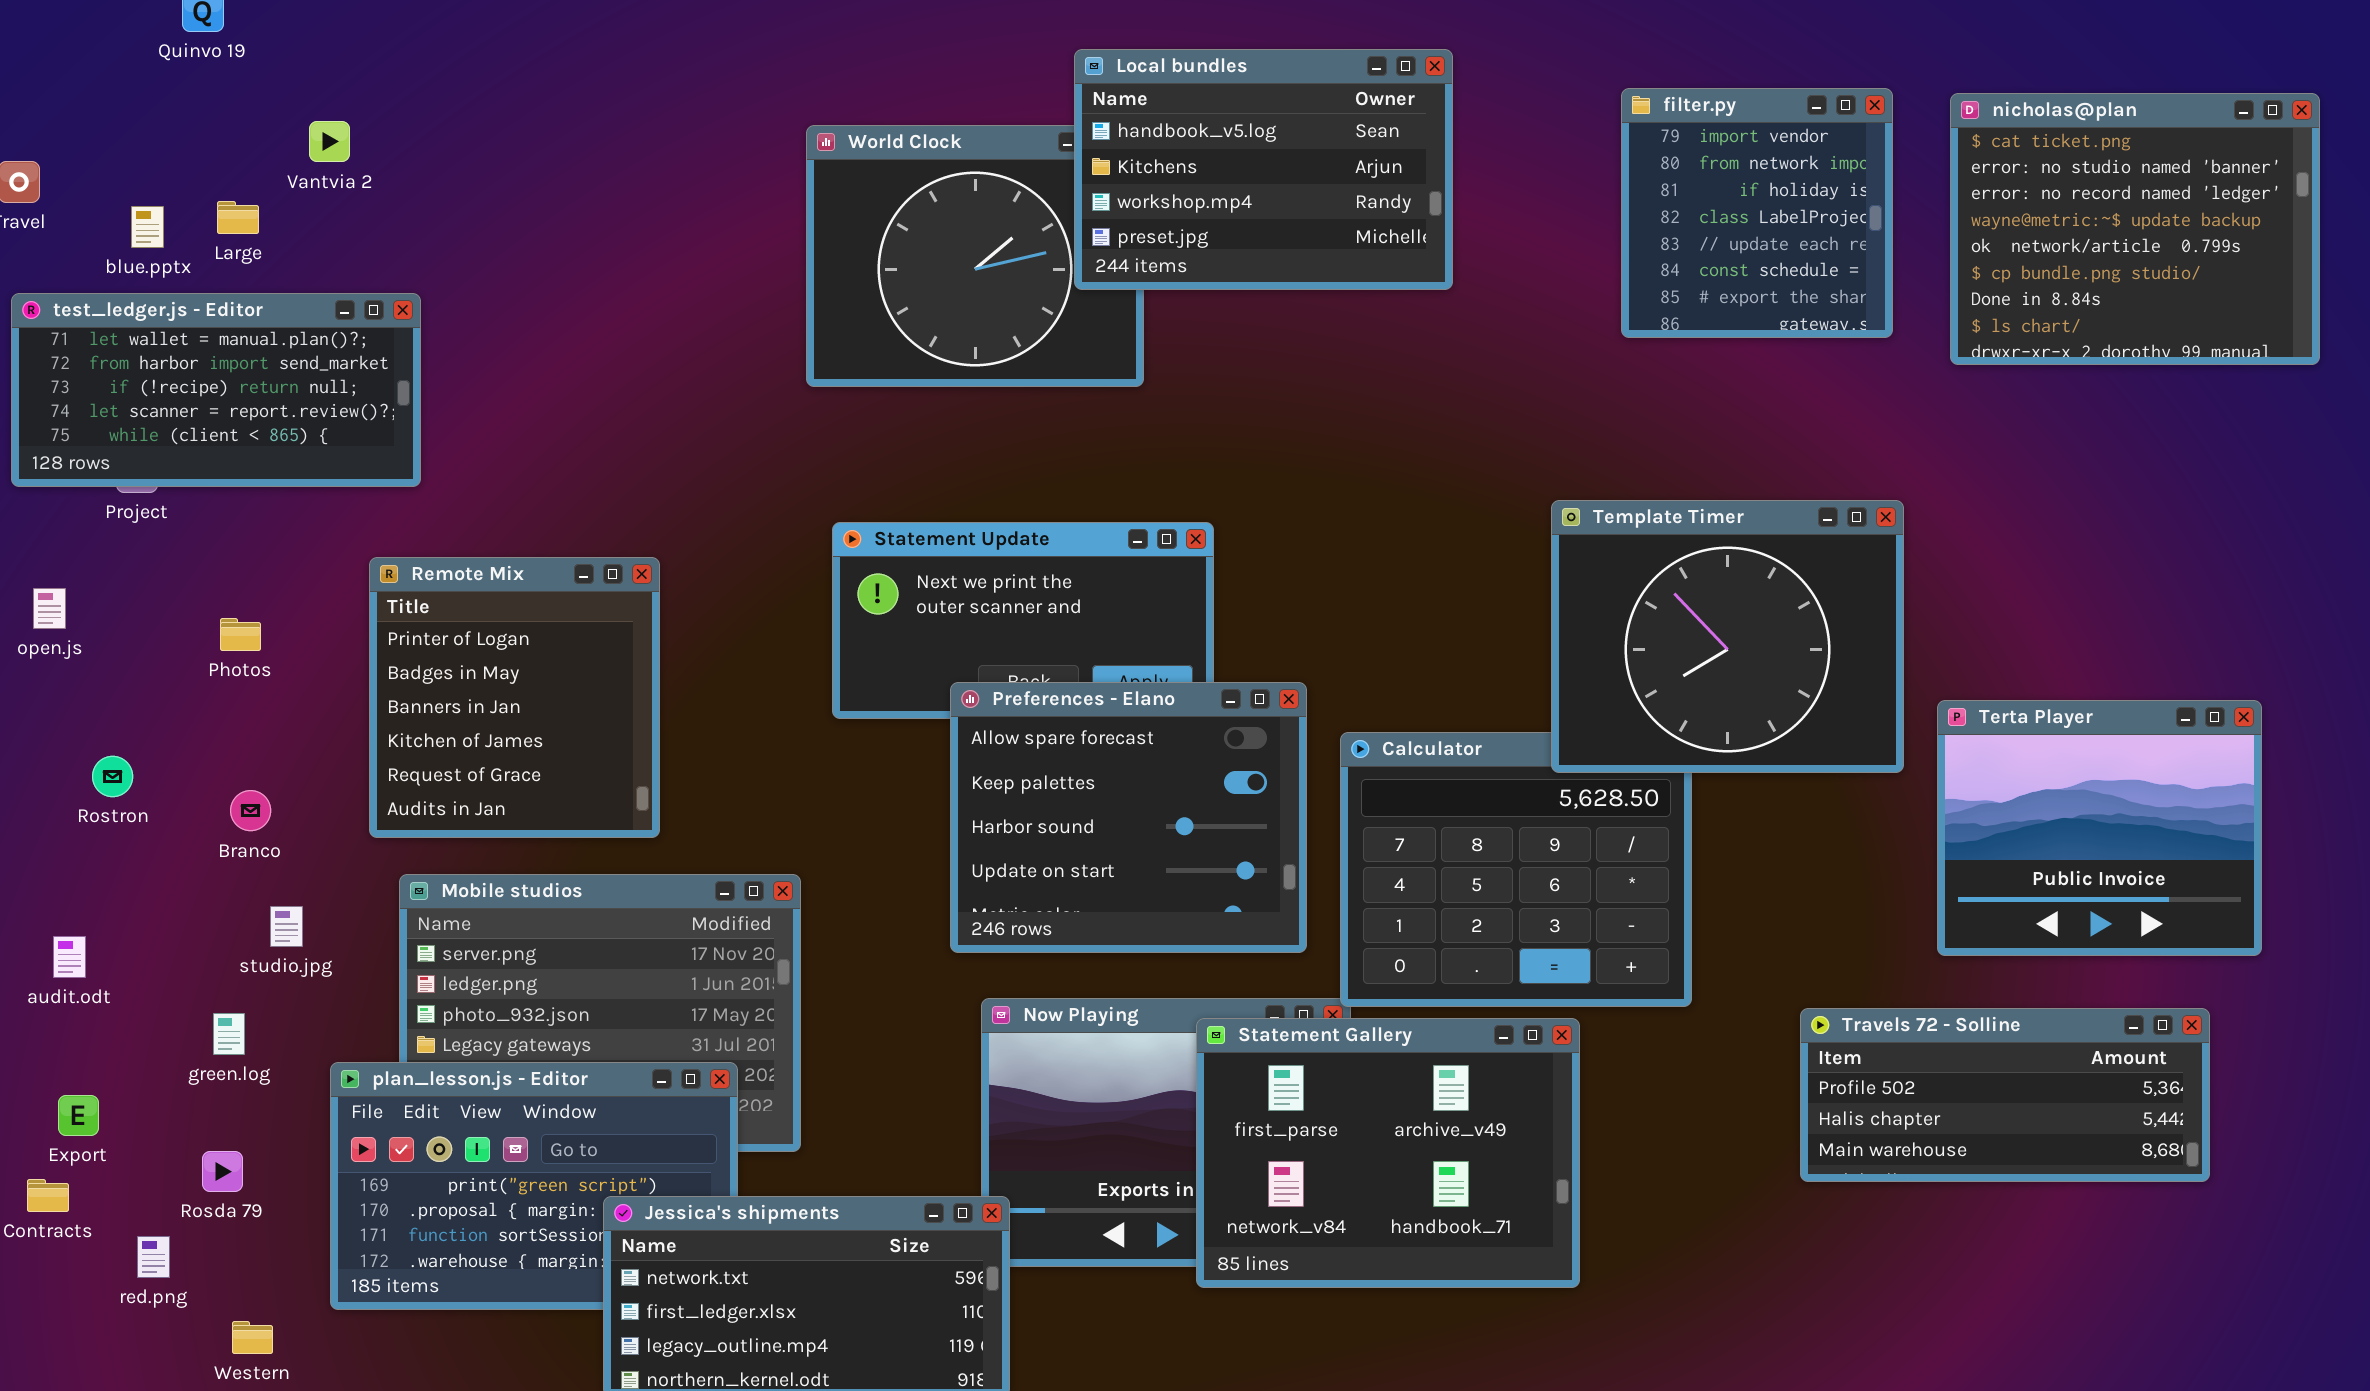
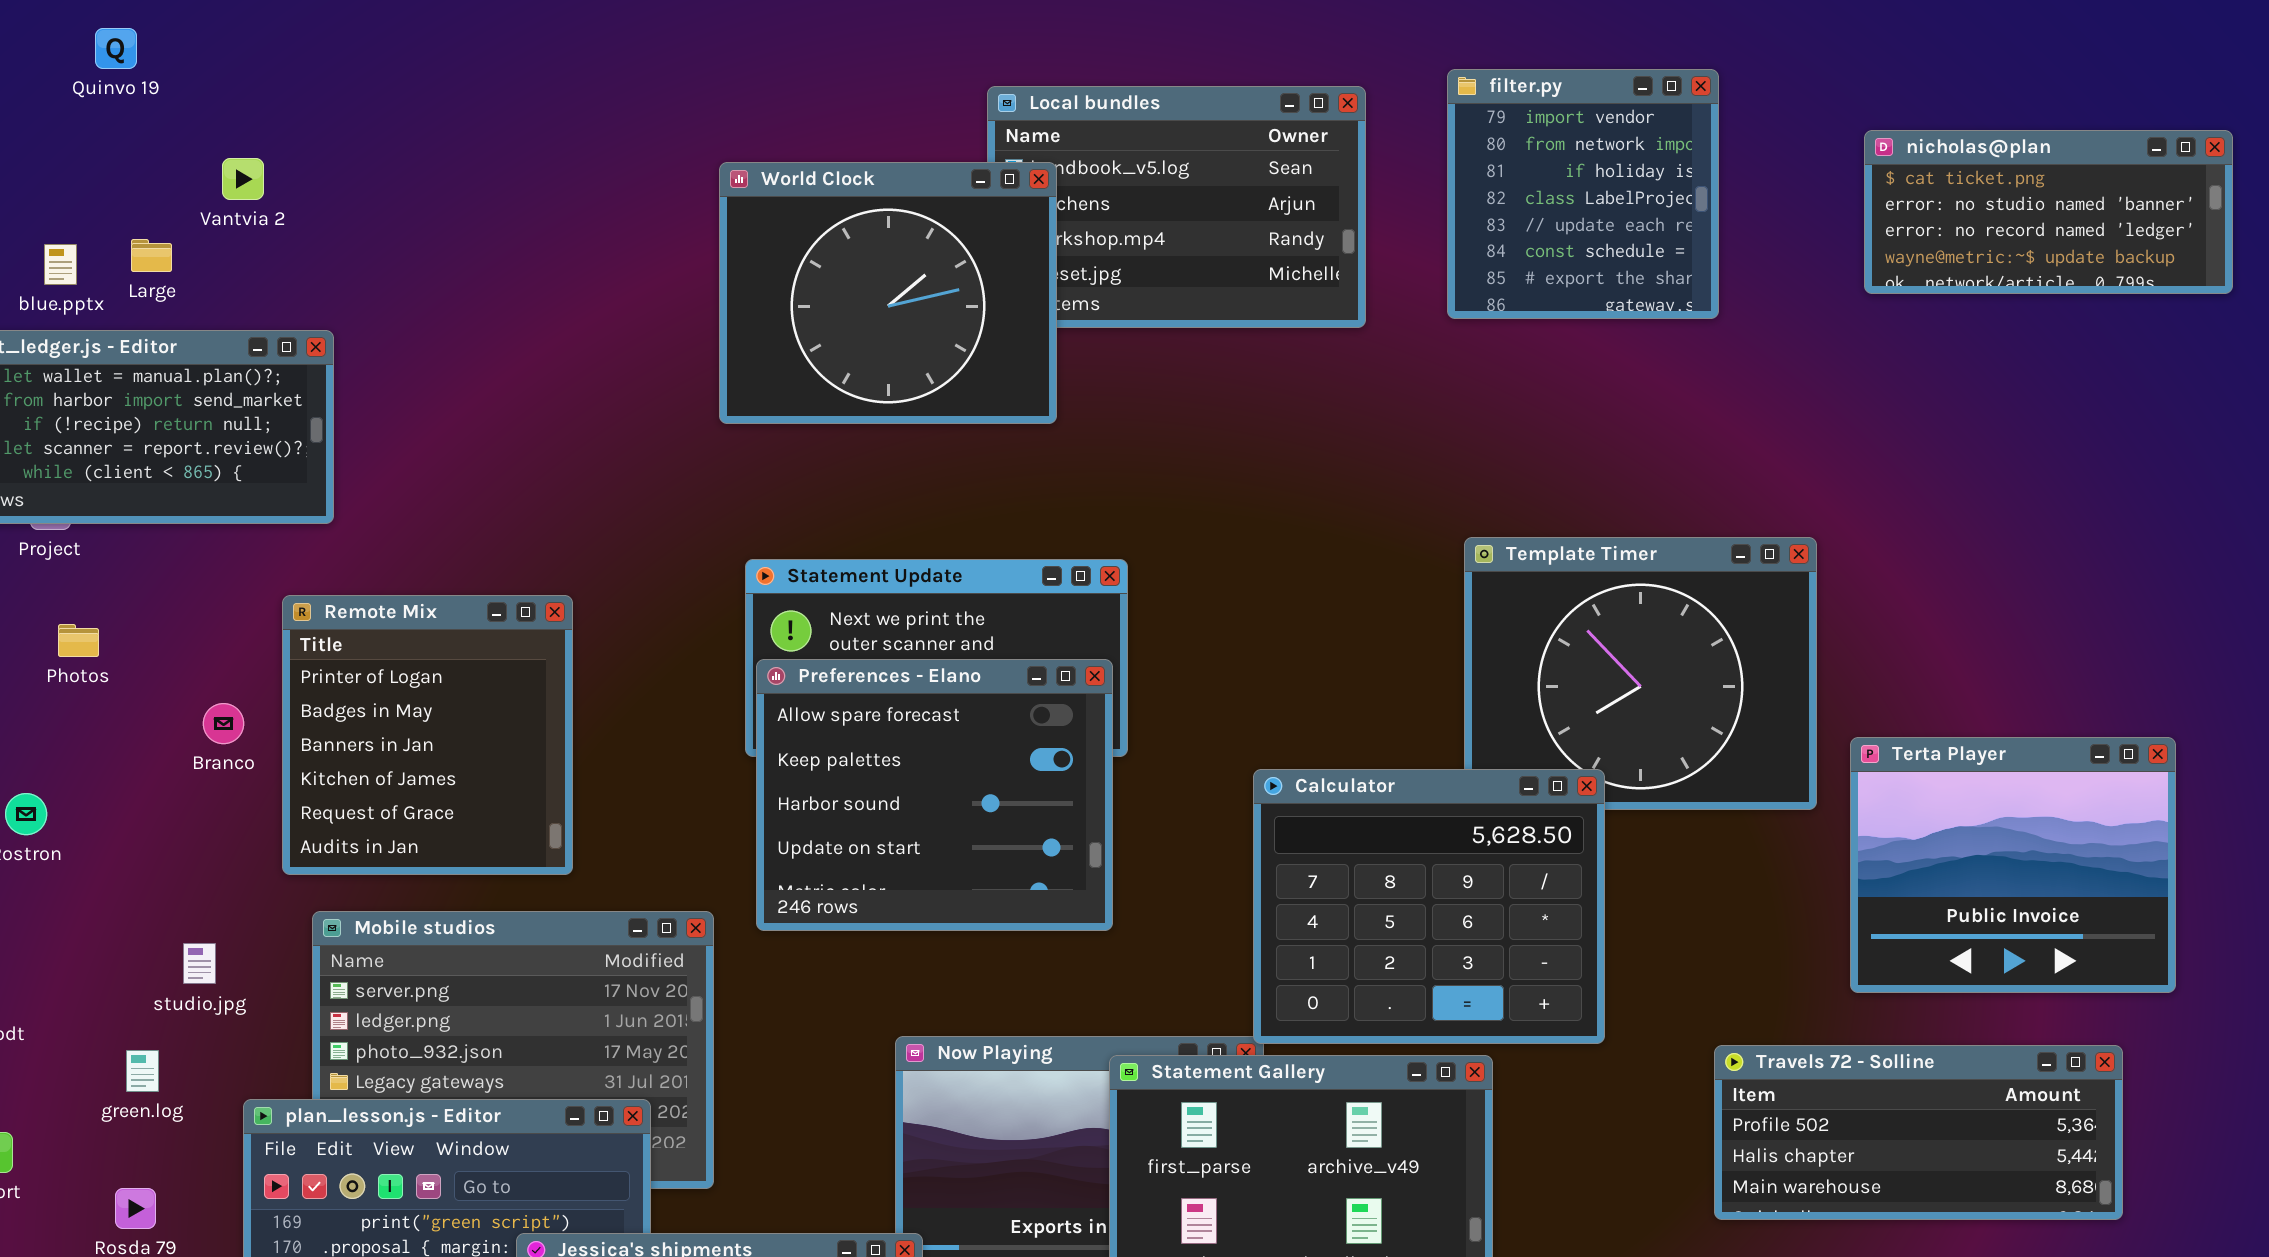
filter.py: [1621,88,1893,338] -> [1447,69,1719,319], moved
nicholas@plan: [1950,93,2320,365] -> [1864,130,2233,294], resized
World Clock: [806,125,1144,387] -> [719,162,1057,424], raised
Photos: [220,618,261,651] -> [58,624,99,657], moved
Preferences - Elano: [950,682,1307,953] -> [756,659,1113,931], moved
Calculator: [1340,732,1692,1007] -> [1253,769,1605,1044], raised
Branco: [230,790,271,831] -> [203,703,244,744], moved

